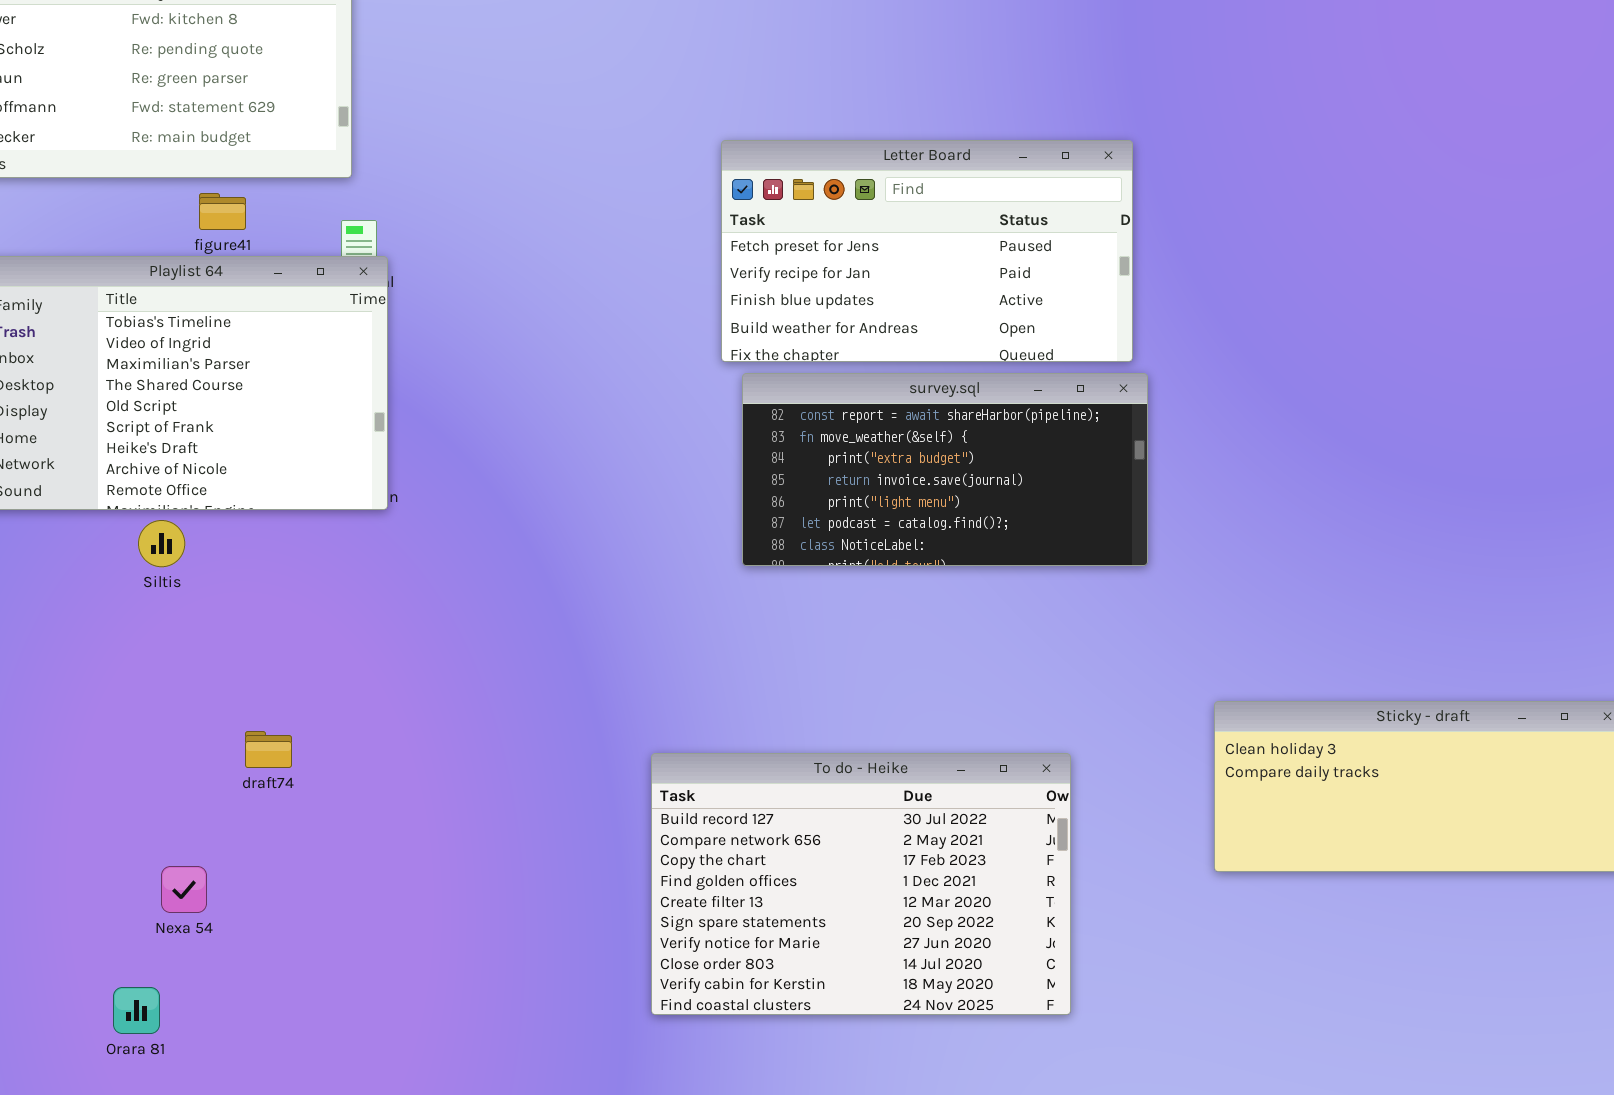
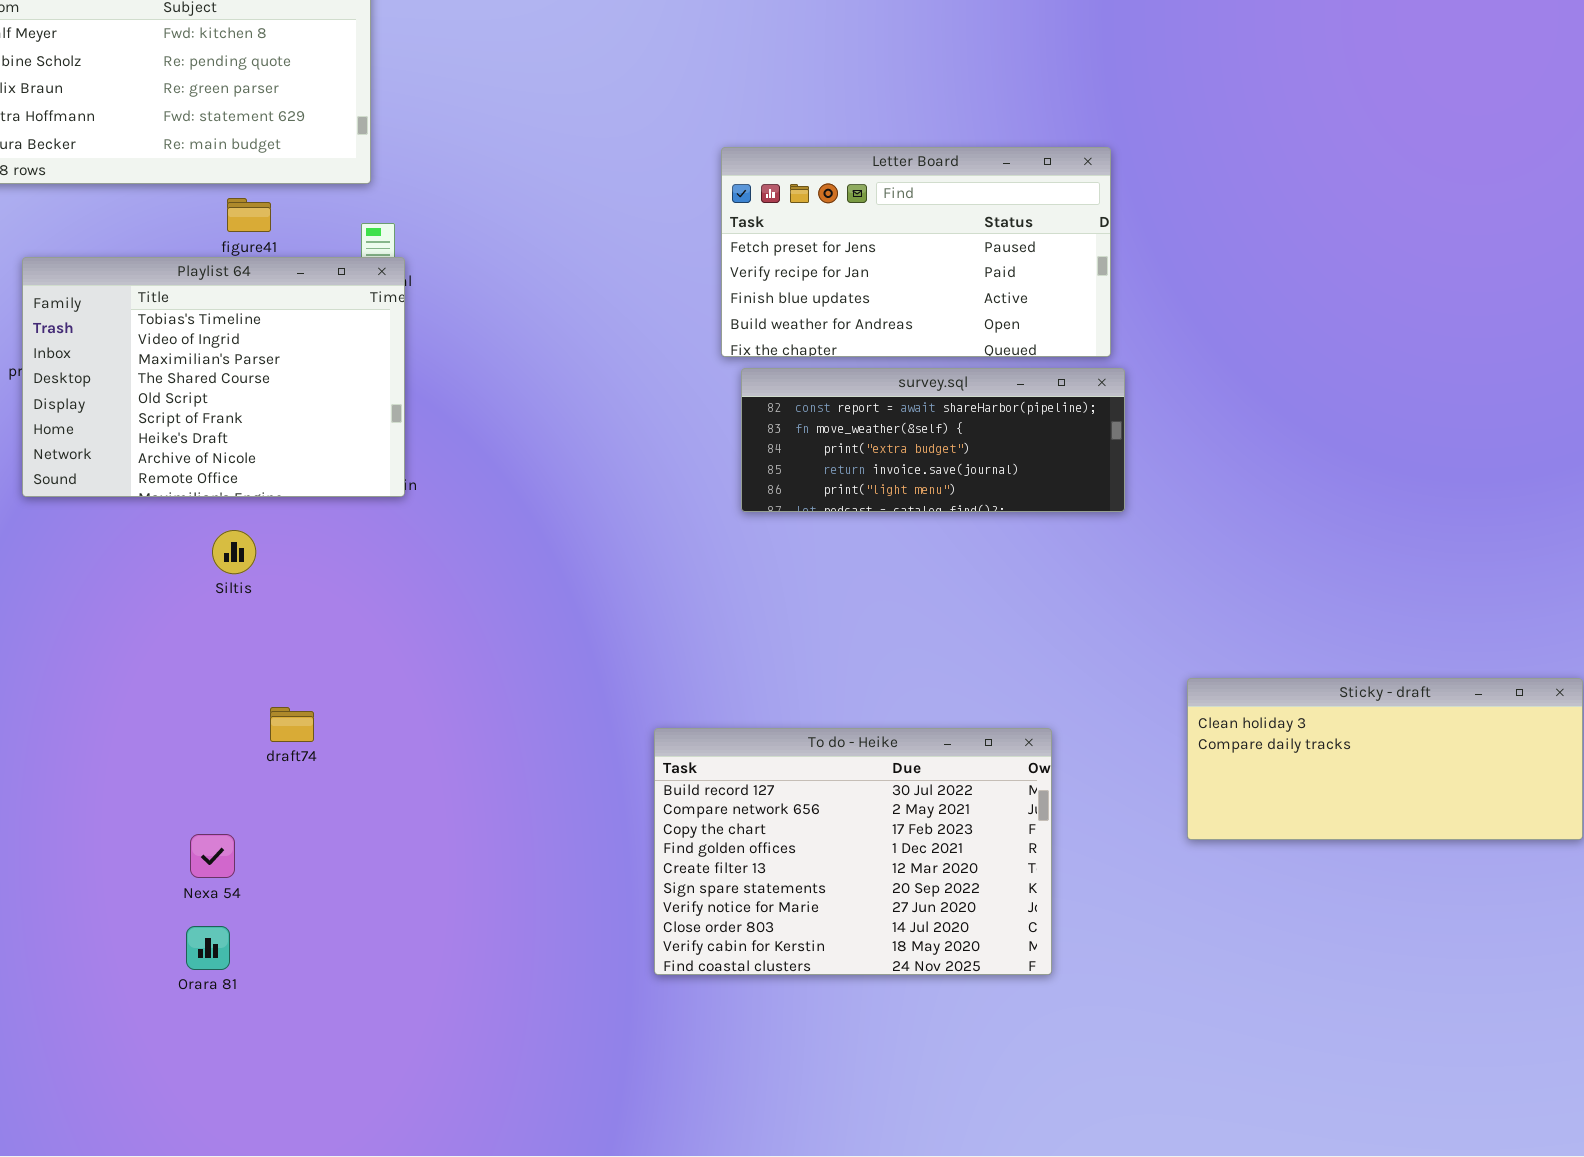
survey.sql: [742,373,1148,566] -> [741,368,1125,512], resized
Siltis: [138,520,185,567] -> [212,530,256,574], moved
Orara 81: [113,987,160,1034] -> [186,926,230,970], moved

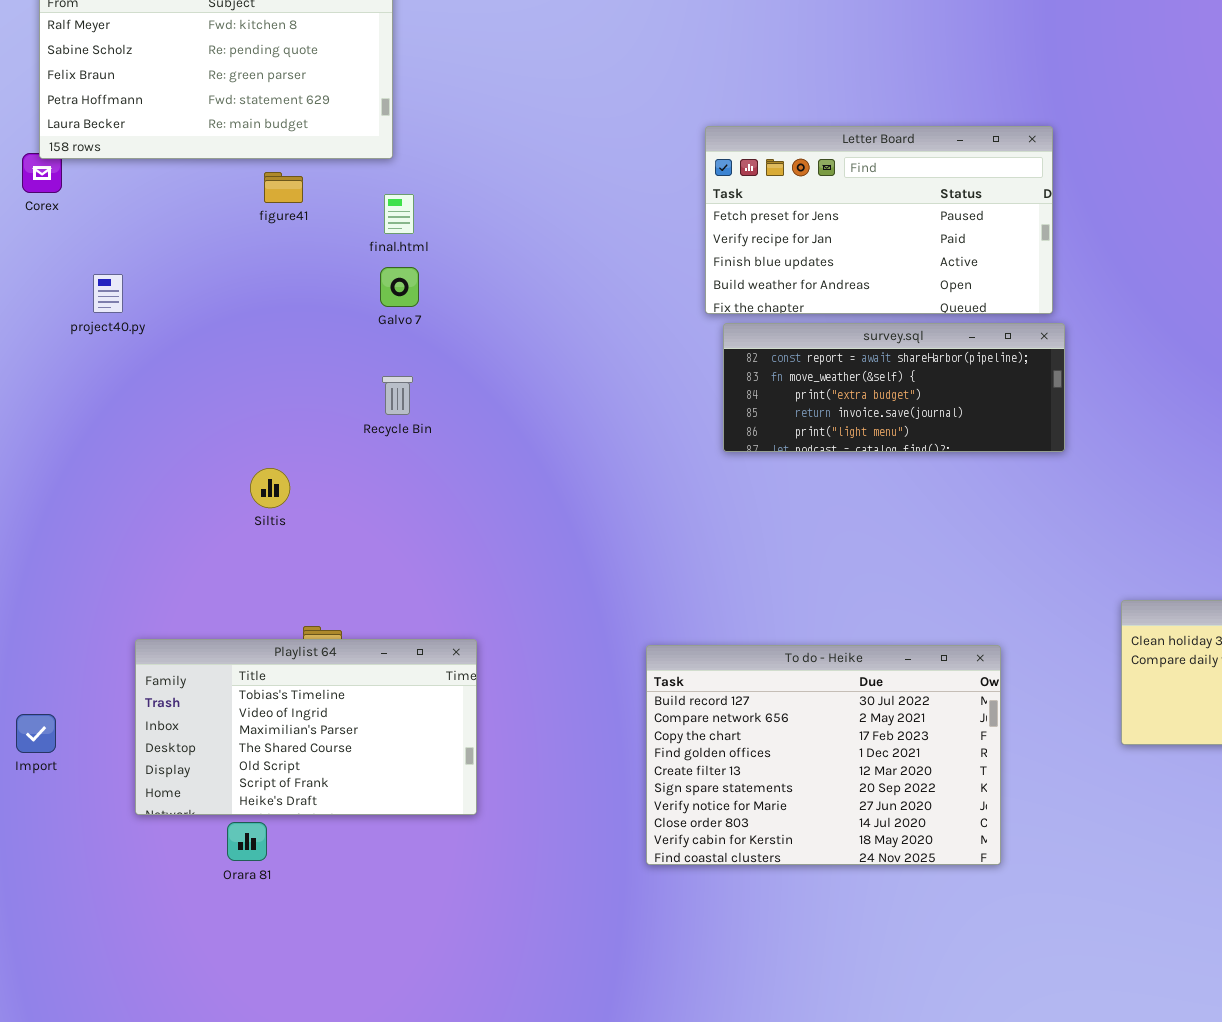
Playlist 64: [22,257,405,497] -> [135,639,477,815], moved, resized

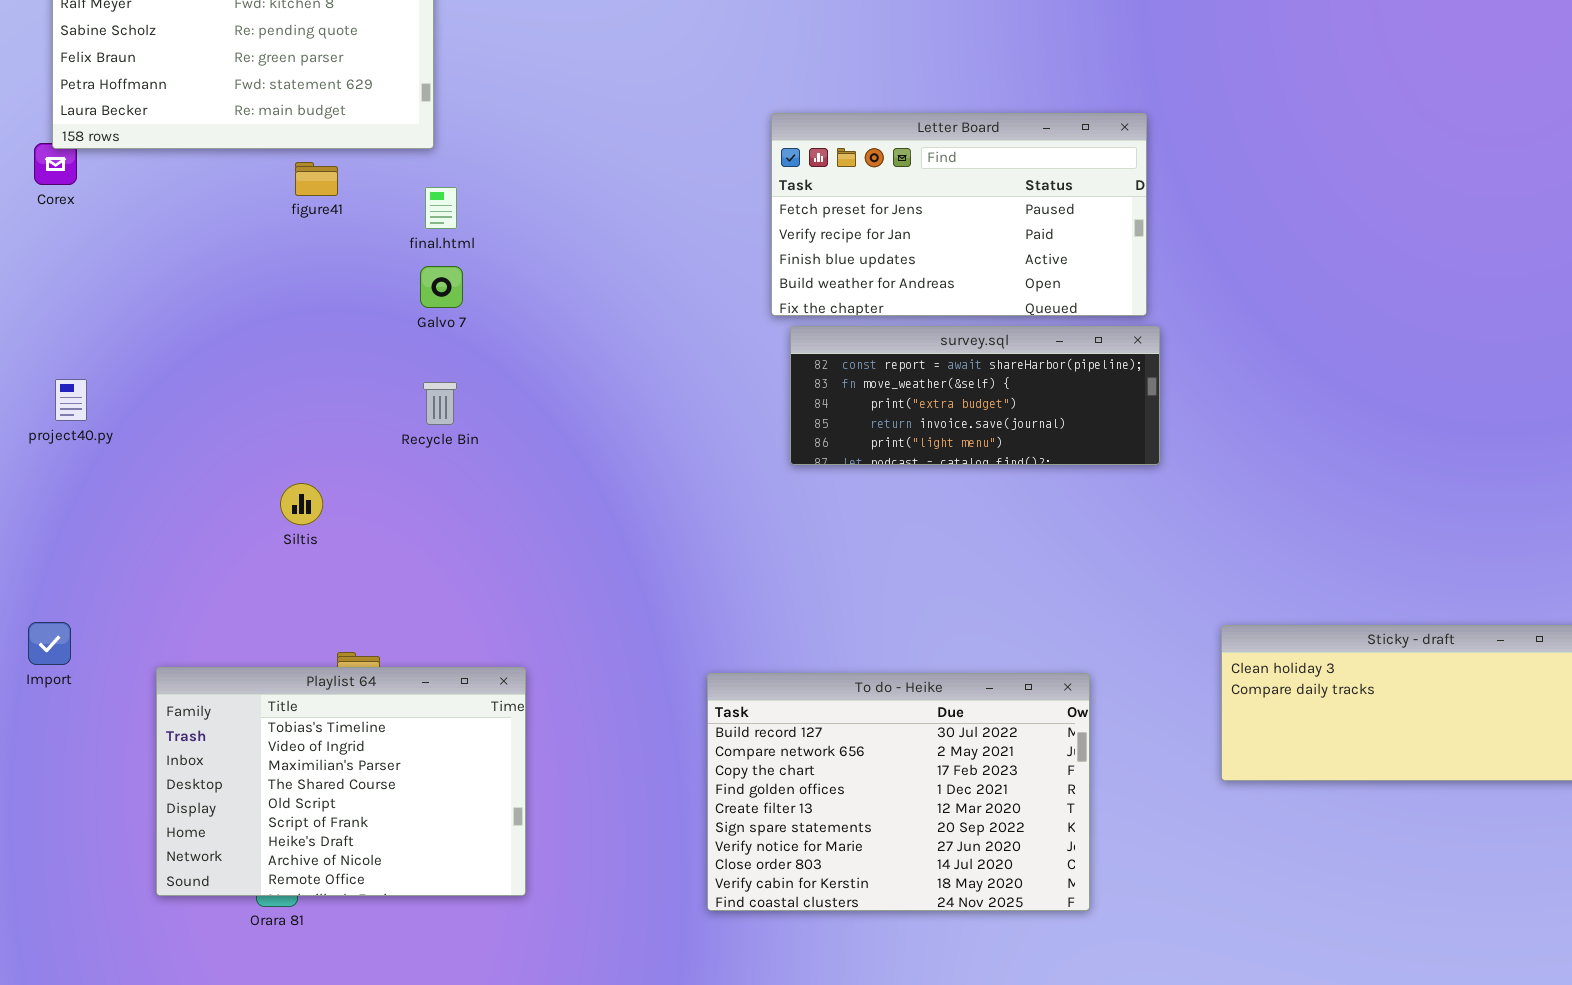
project40.py: [93,274,123,313] -> [55,379,87,421], moved
Playlist 64: [135,639,477,815] -> [156,667,526,896], resized
Import: [16,714,56,753] -> [28,622,71,665], moved

